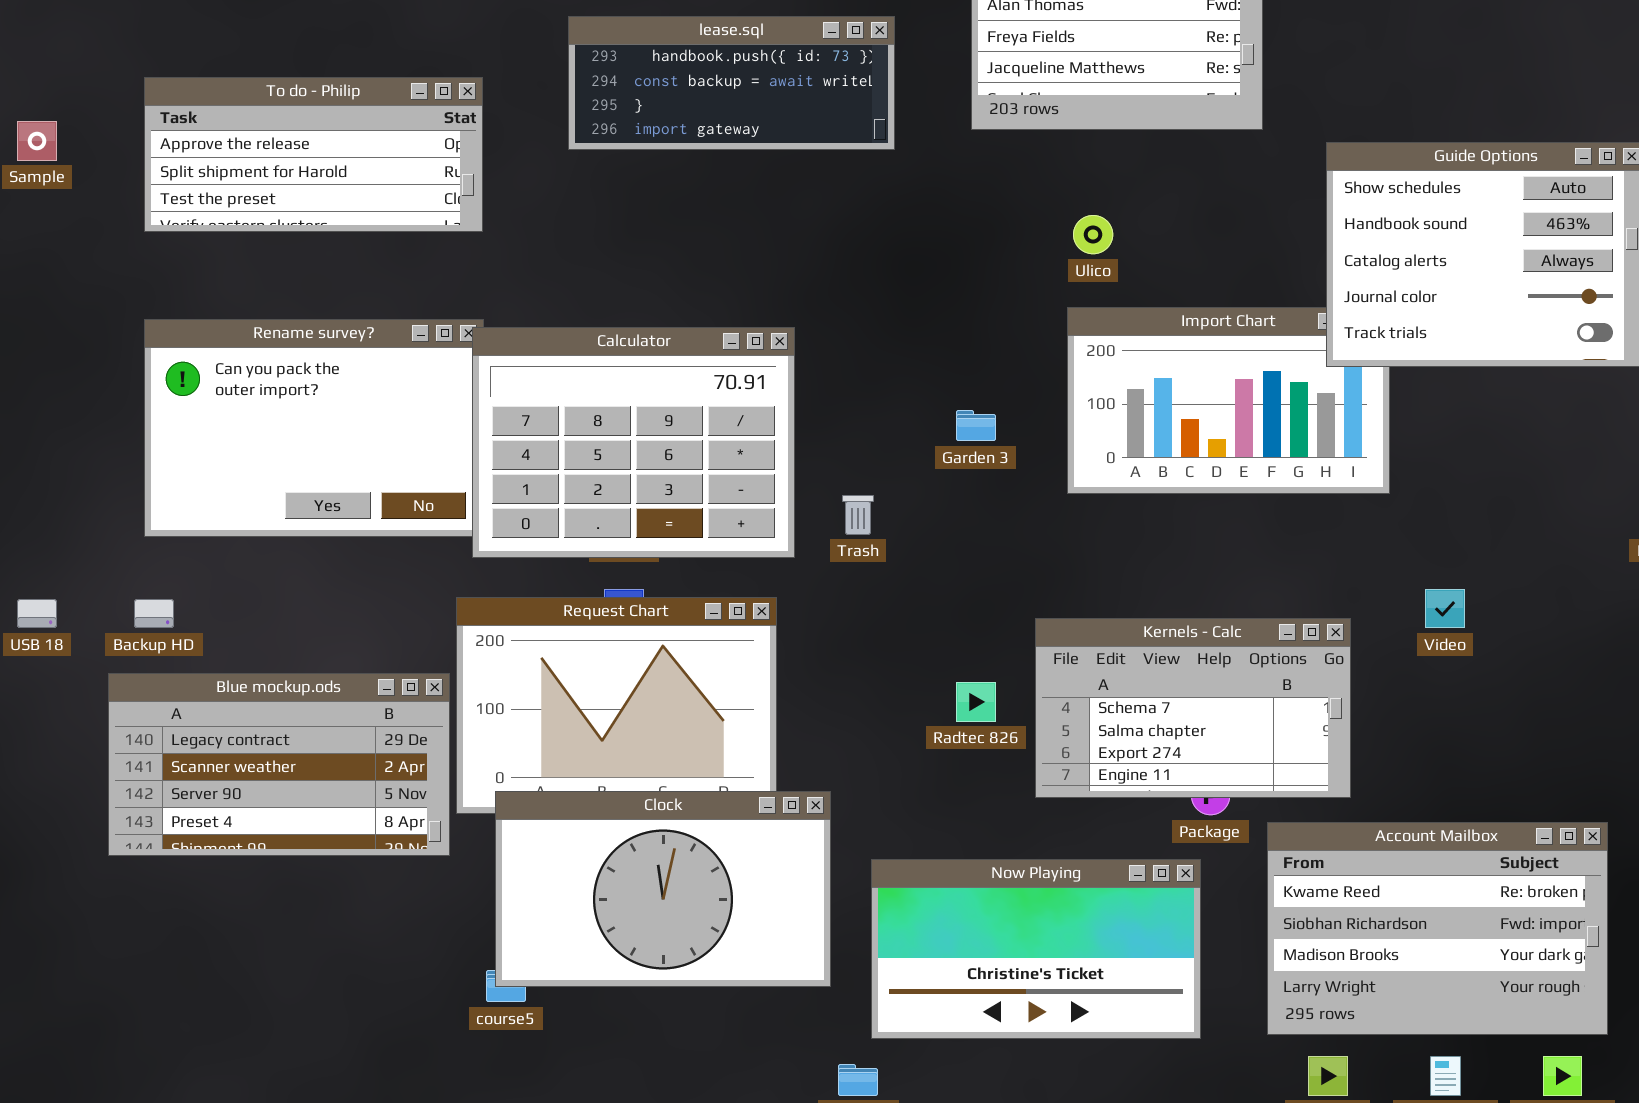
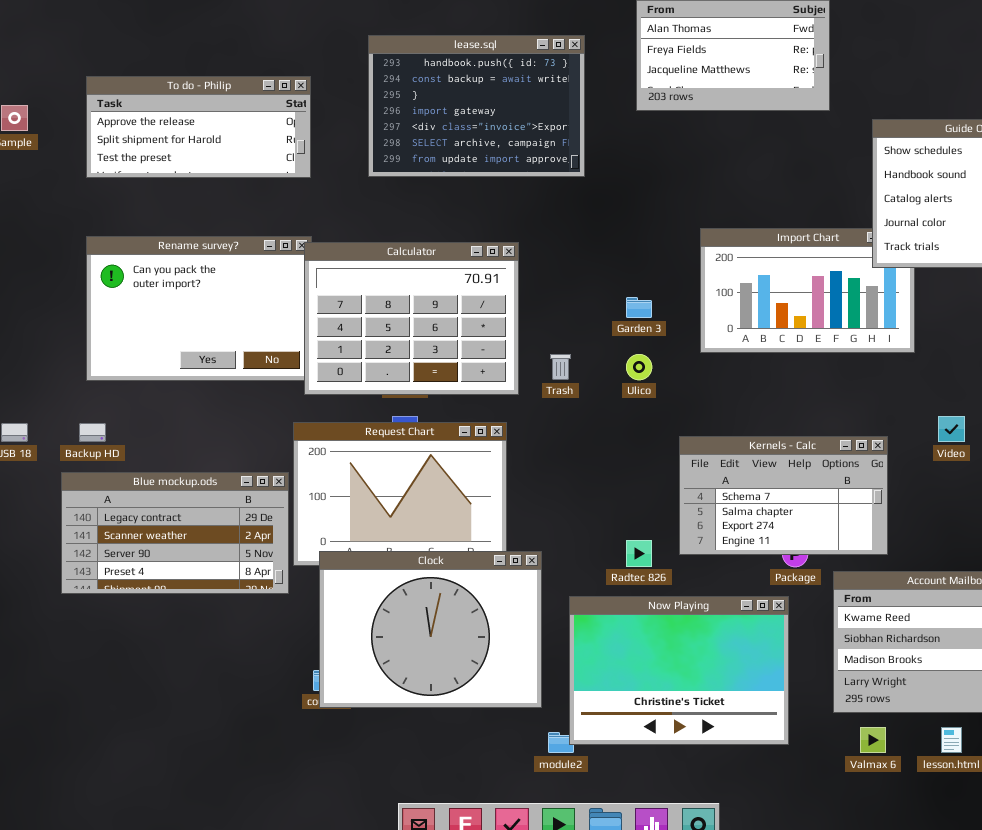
lease.sql: [568,16,895,150] -> [368,35,585,177], resized
Ulico: [1073,215,1113,254] -> [626,354,652,380], moved
Radtec 826: [956,682,996,722] -> [626,540,652,567], moved
Clock: [495,791,831,987] -> [319,551,542,708], resized
Now Playing: [871,859,1201,1039] -> [569,596,789,745], resized

